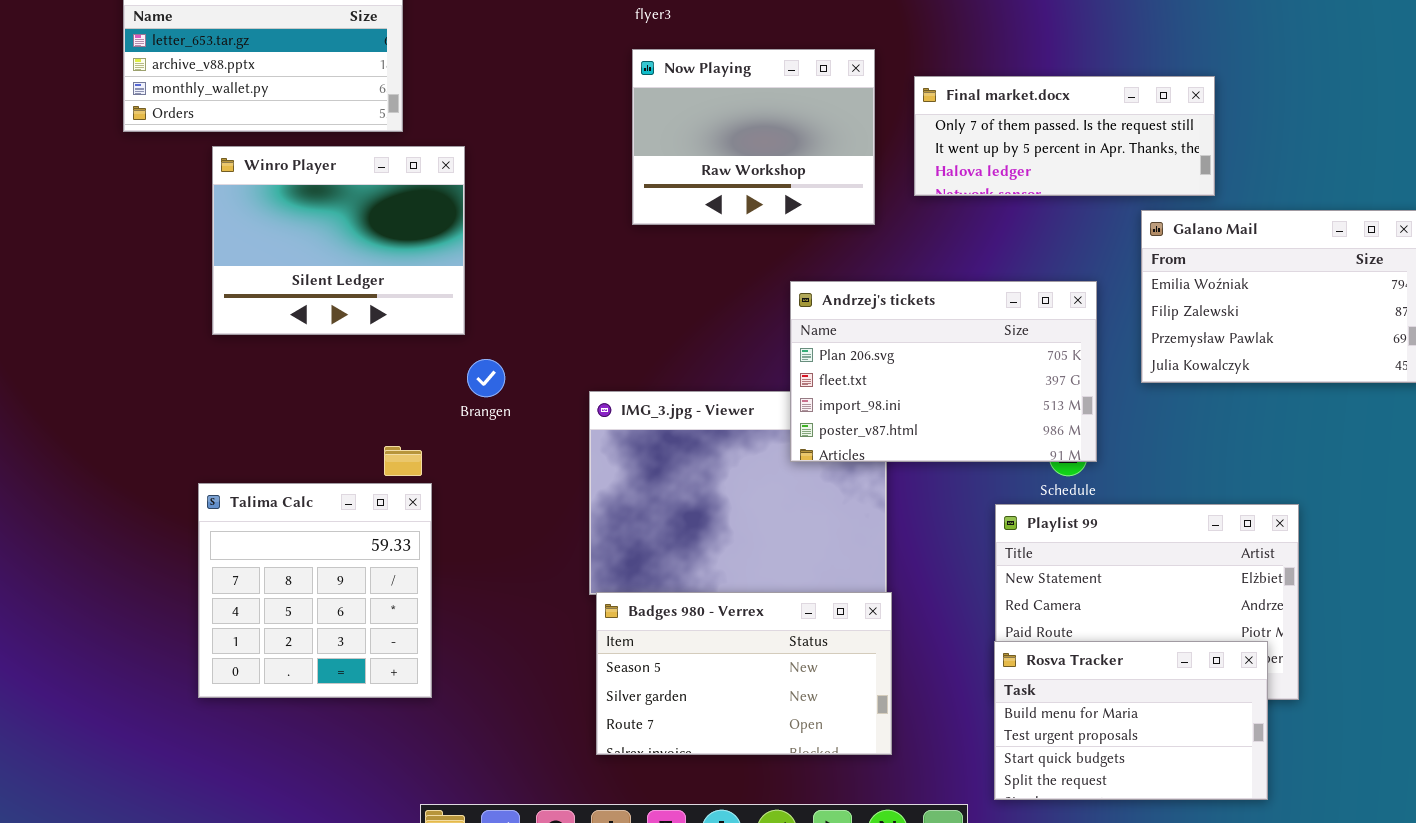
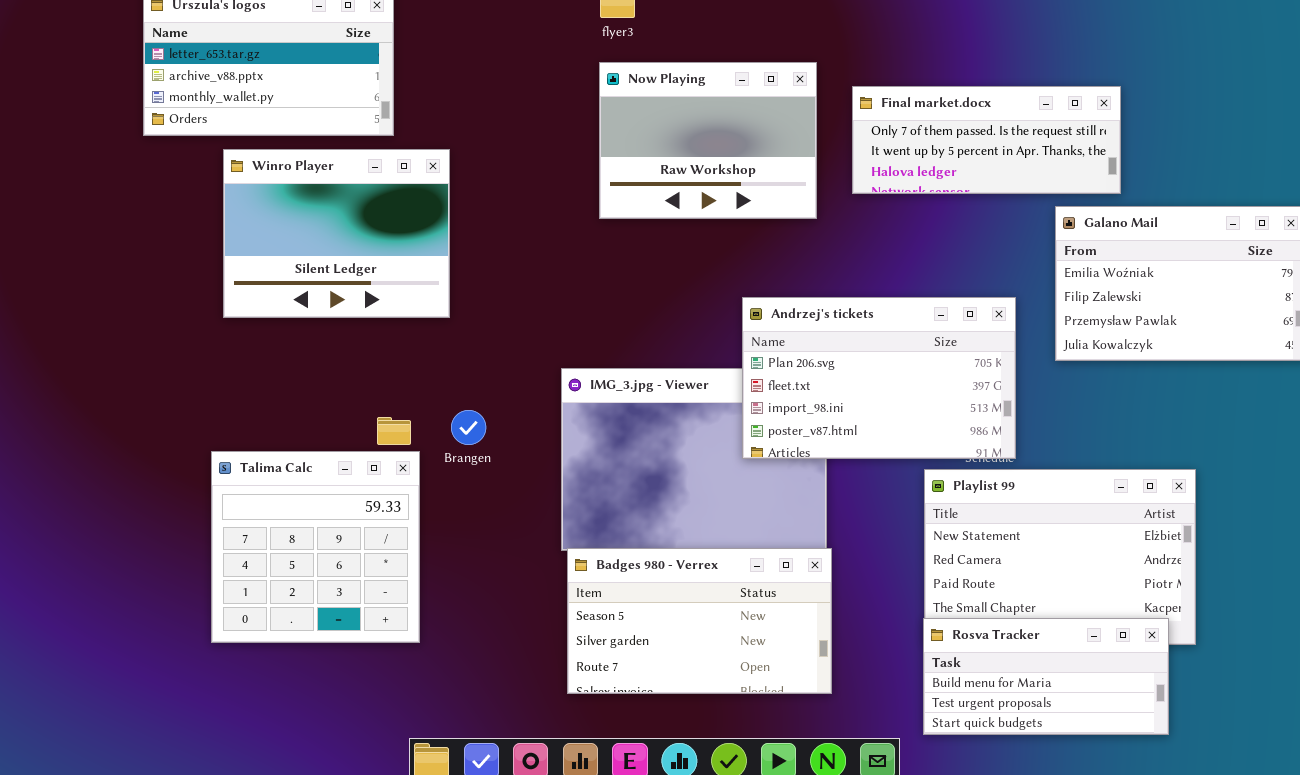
Andrzej's tickets: [790,281,1097,462] -> [742,297,1016,459], moved
Brangen: [467,359,505,397] -> [451,410,486,445], moved
Rosva Tracker: [994,641,1268,800] -> [923,618,1169,735], resized

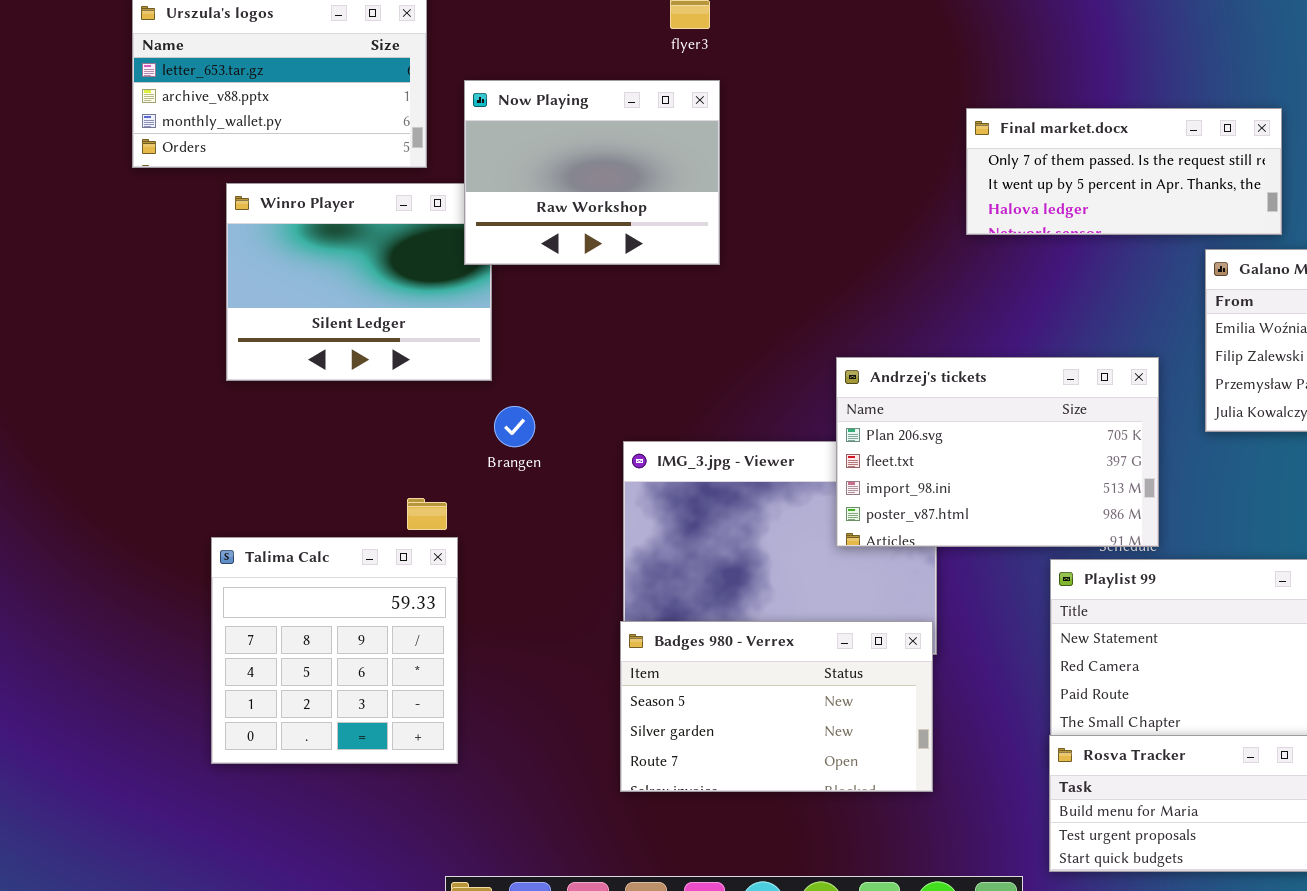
Now Playing: [599,62,817,219] -> [464,80,720,265], moved
Brangen: [451,410,486,445] -> [494,406,535,447], moved
Badges 980 - Verrex: [567,548,832,694] -> [620,621,933,792], moved

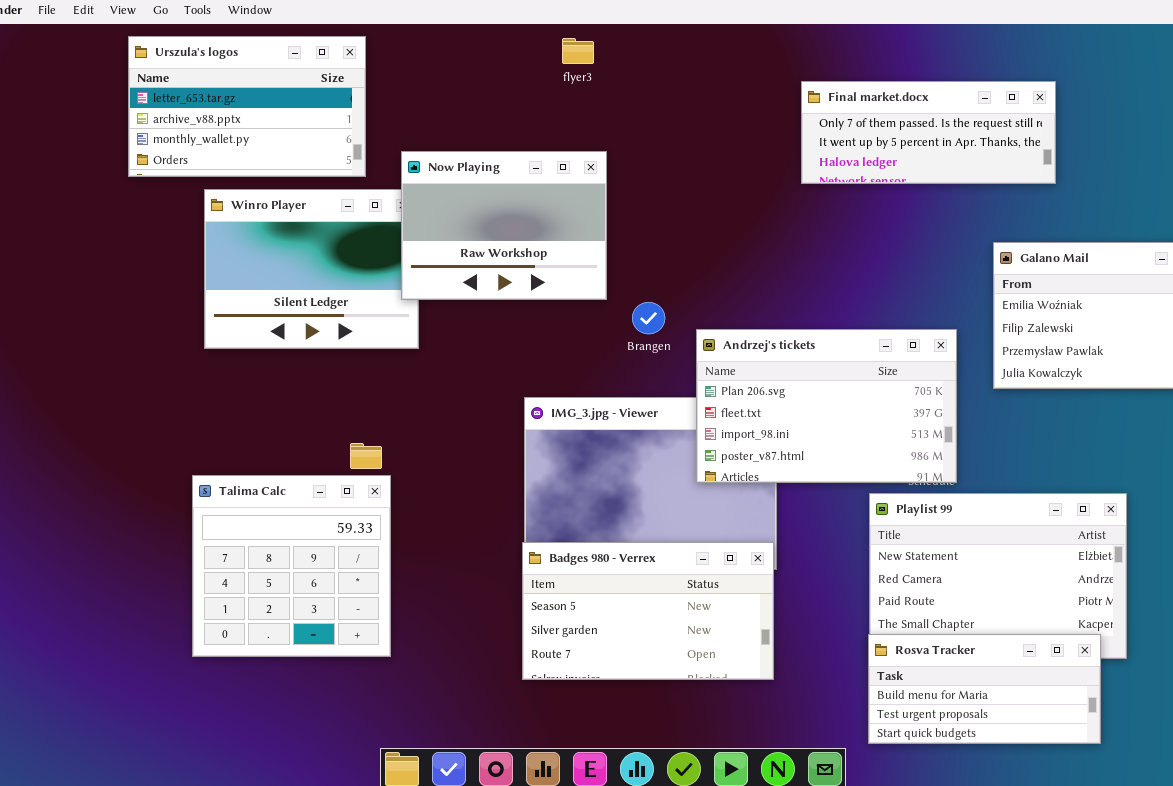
Now Playing: [464,80,720,265] -> [401,151,607,300], moved
Final market.docx: [966,108,1282,235] -> [801,81,1056,184], moved
Brangen: [494,406,535,447] -> [632,302,665,334], moved

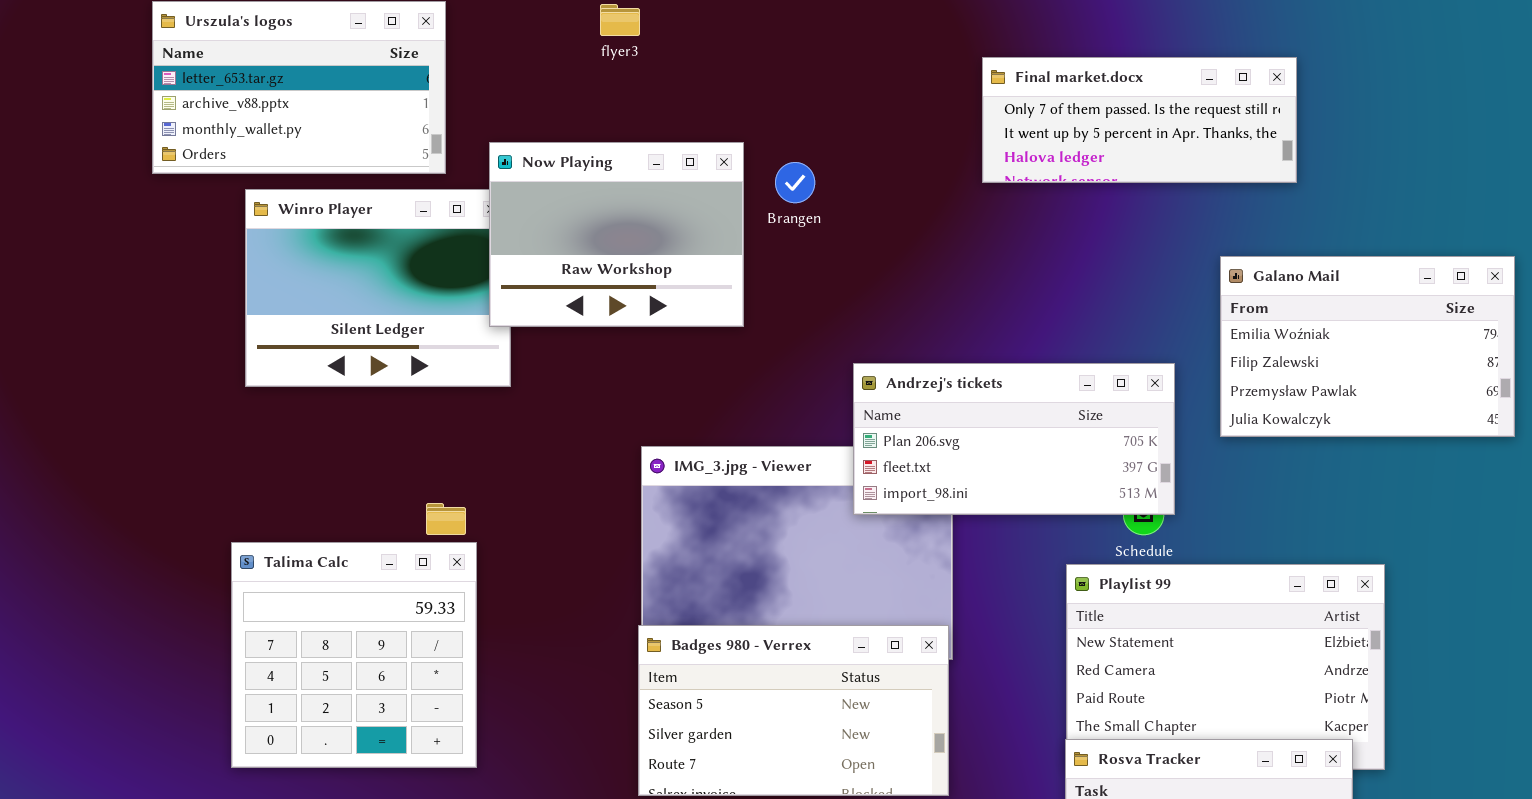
flyer3: [562,38,594,64] -> [600,4,640,36], moved
Brangen: [632,302,665,334] -> [775,162,815,203], moved
Andrzej's tickets: [696,329,957,483] -> [853,363,1175,515], resized

